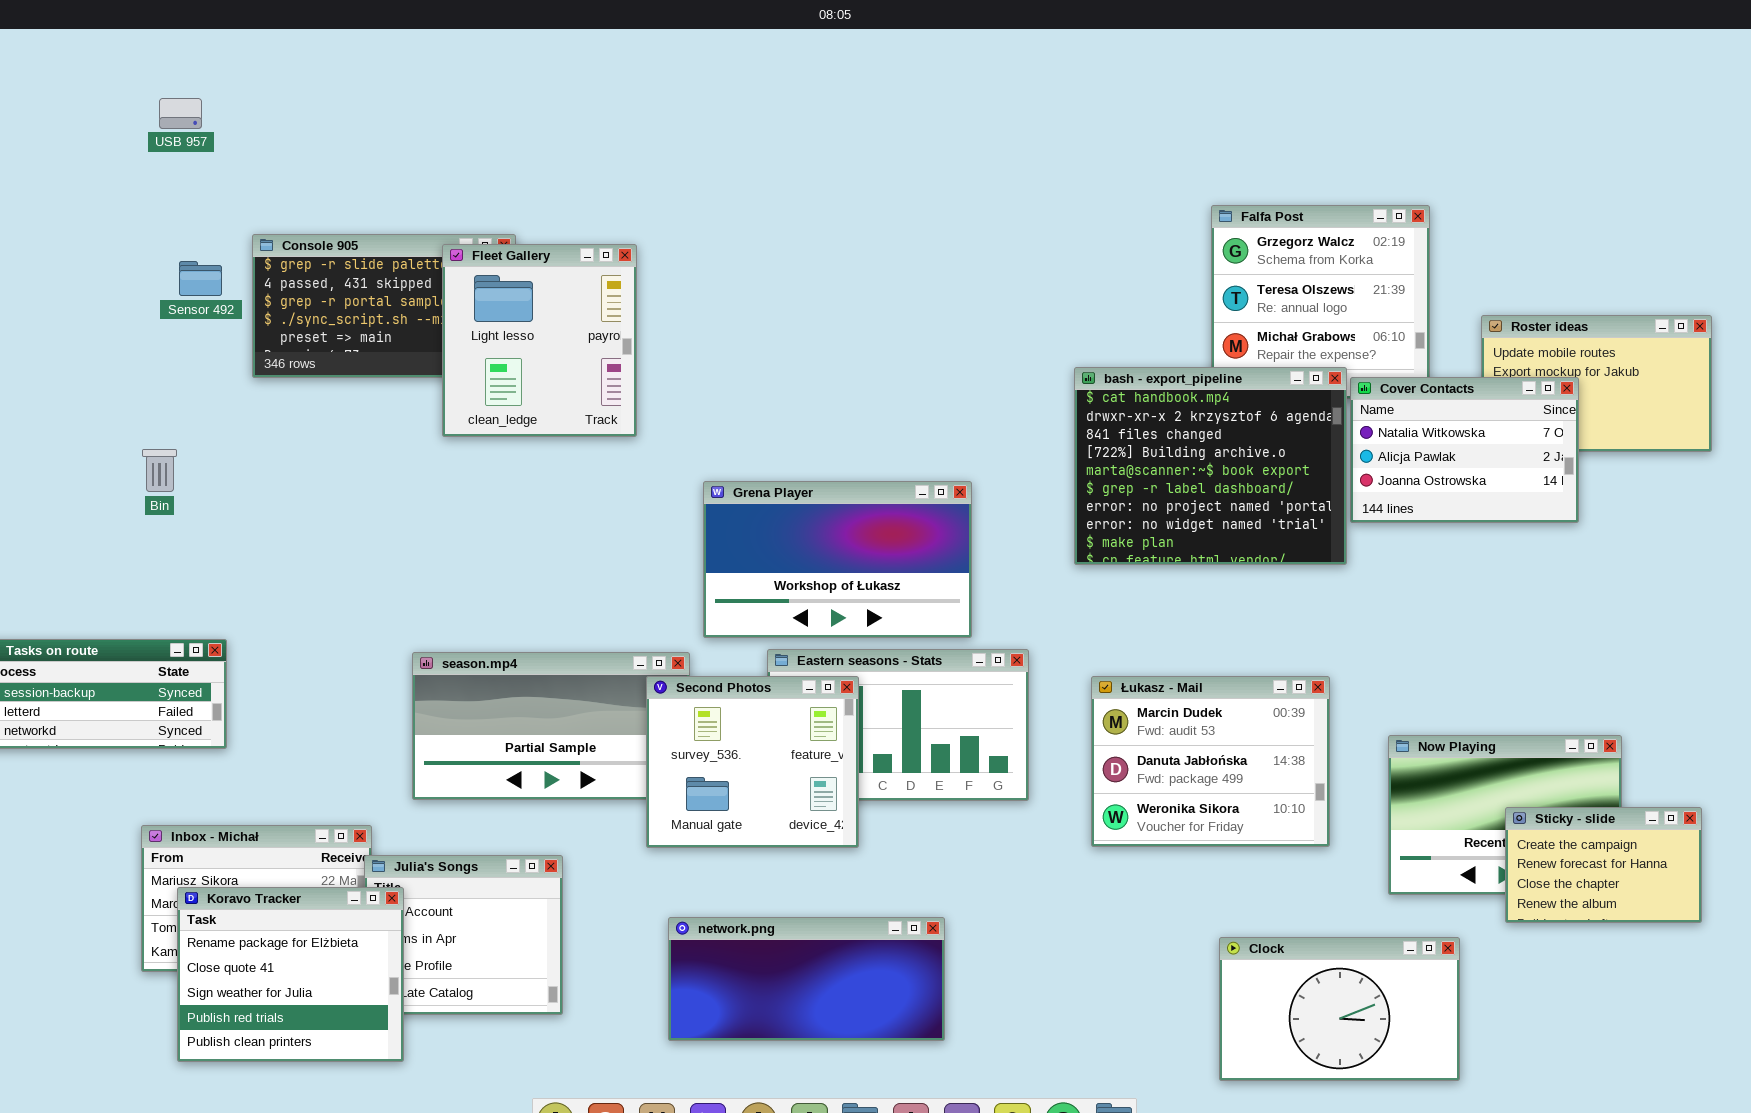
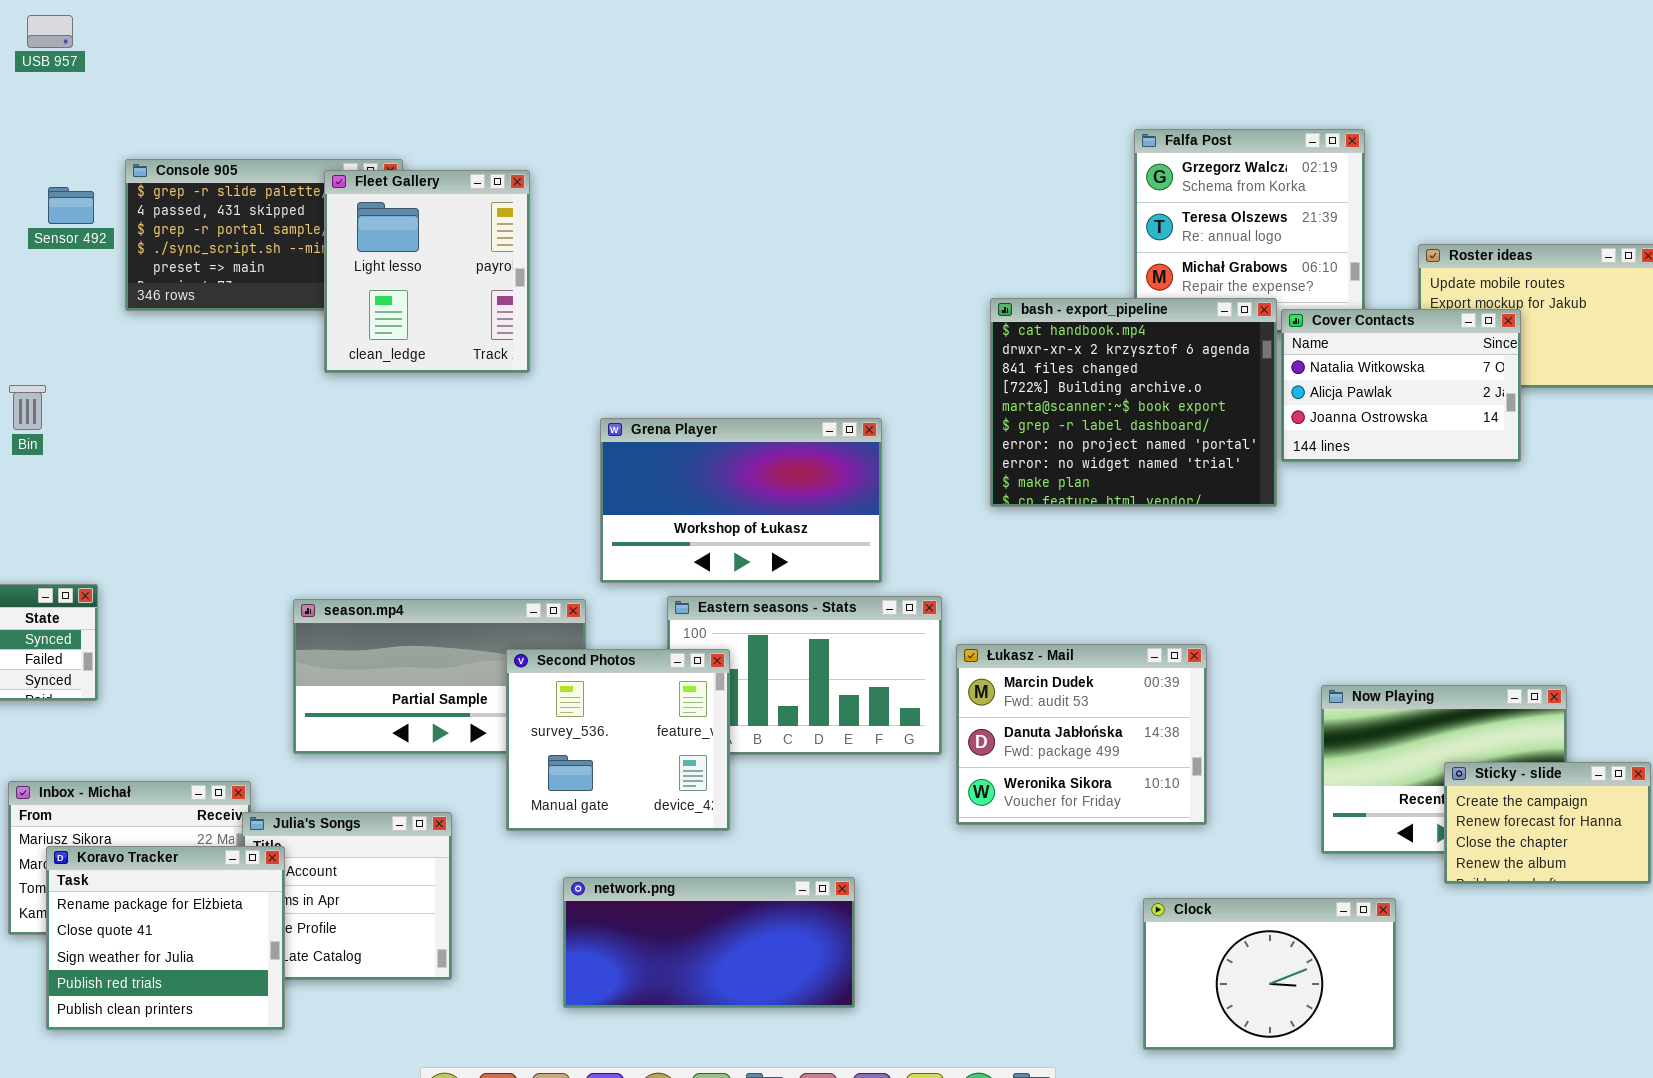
Second Photos: [646,676,859,848] -> [506,649,730,831], moved
Łukasz - Mail: [1091,676,1330,847] -> [956,644,1207,825], moved

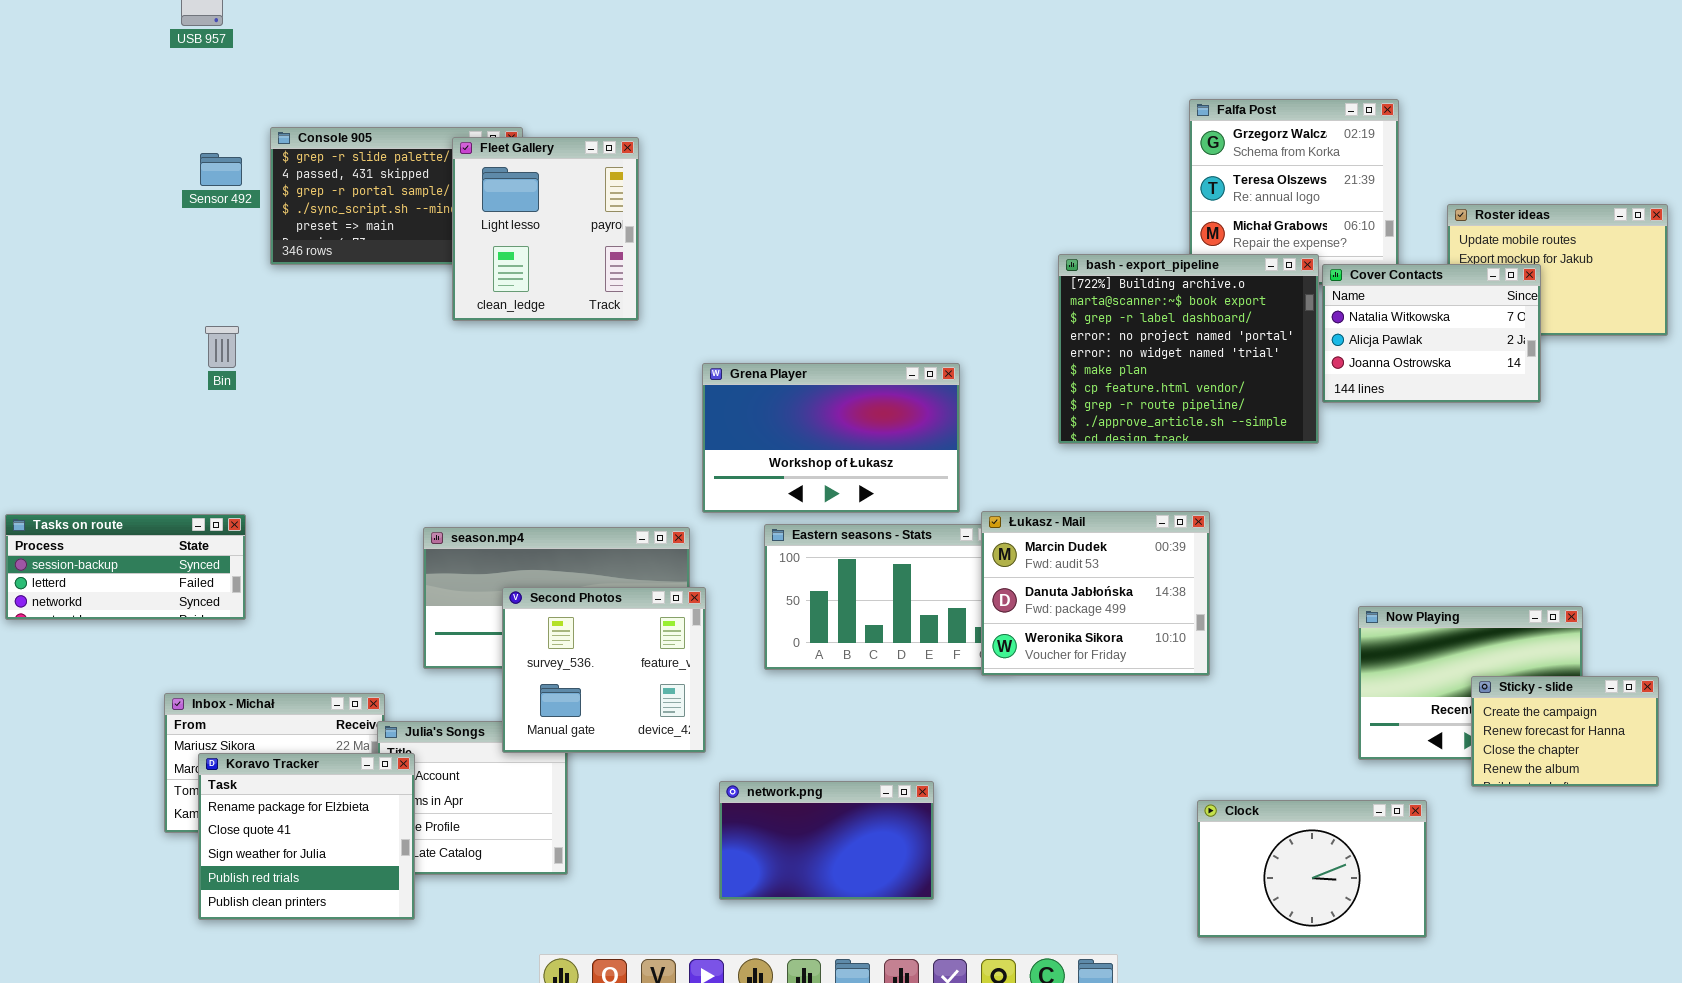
bash - export_pipeline: [990,298,1277,507] -> [1058,254,1319,444], scrolled down 3 rows
Bin: [9,385,46,430] -> [205,326,239,368], moved
Łukasz - Mail: [956,644,1207,825] -> [981,511,1210,676], moved
Second Photos: [506,649,730,831] -> [502,587,706,753], moved
network.png: [563,877,855,1008] -> [719,781,934,900], resized

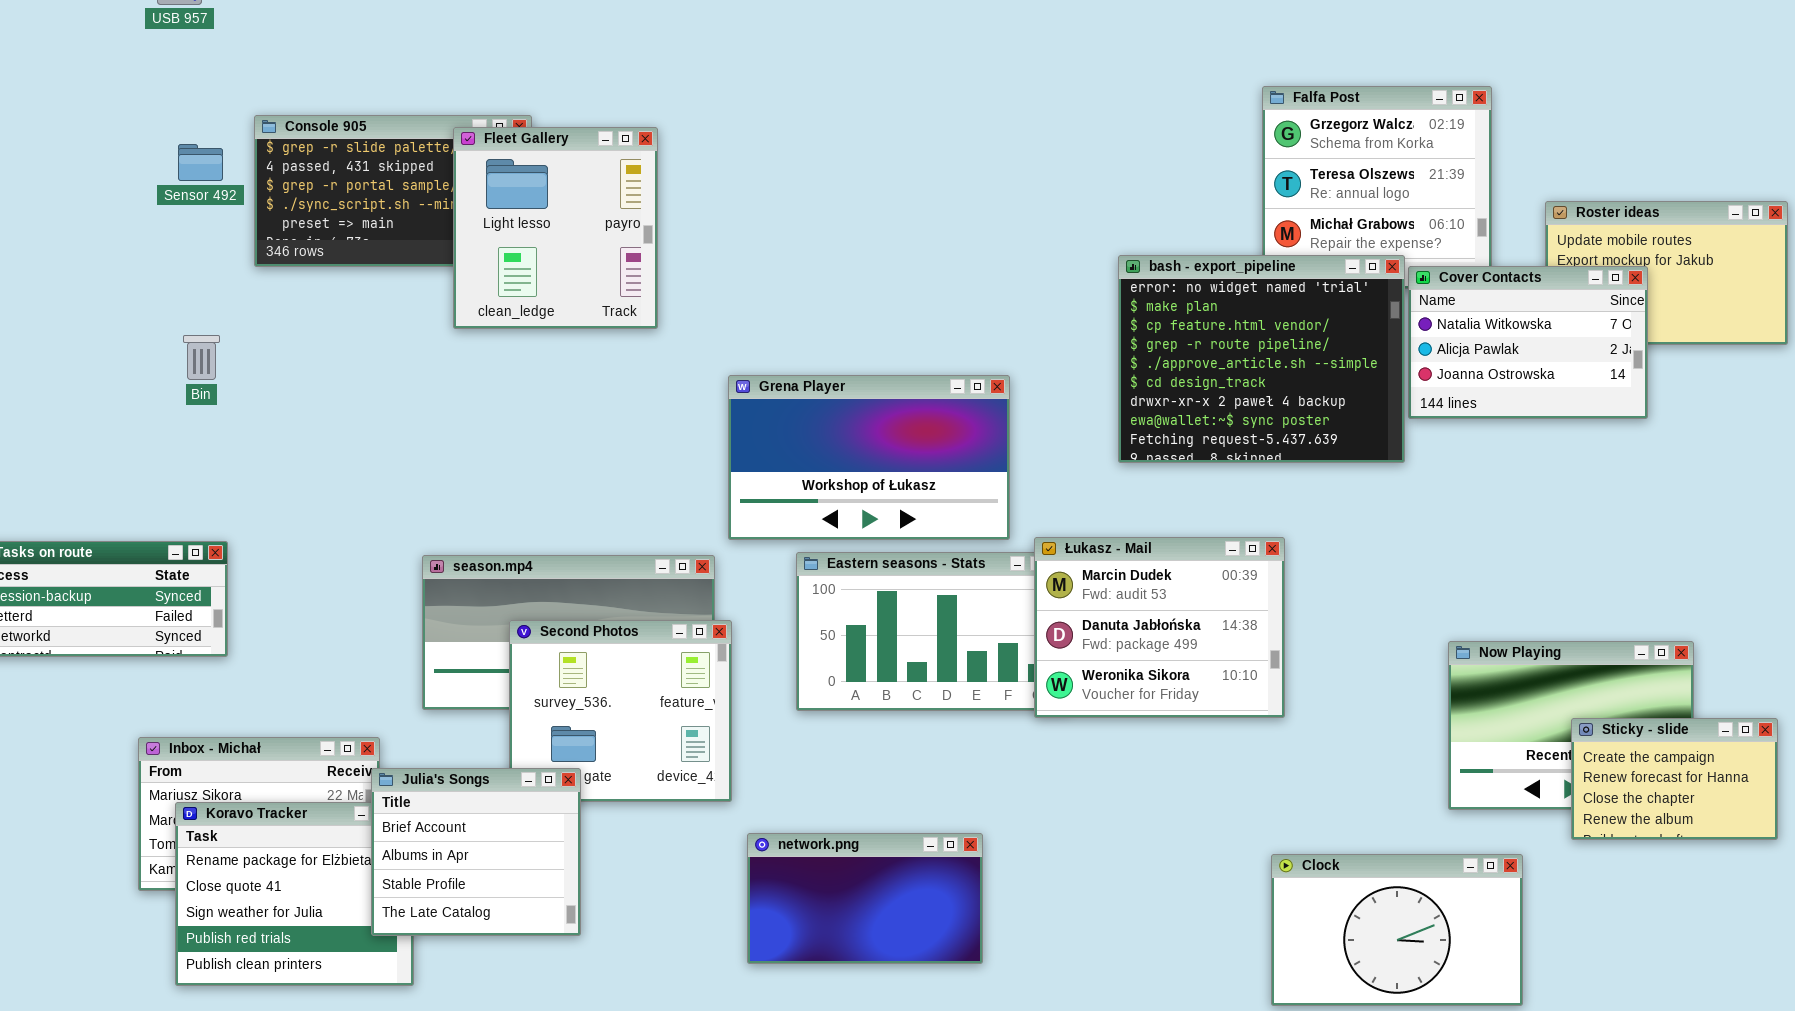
bash - export_pipeline: [1058,254,1319,444] -> [1118,255,1405,463], scrolled down 4 rows
Julia's Songs: [377,721,568,875] -> [371,768,581,936], raised

